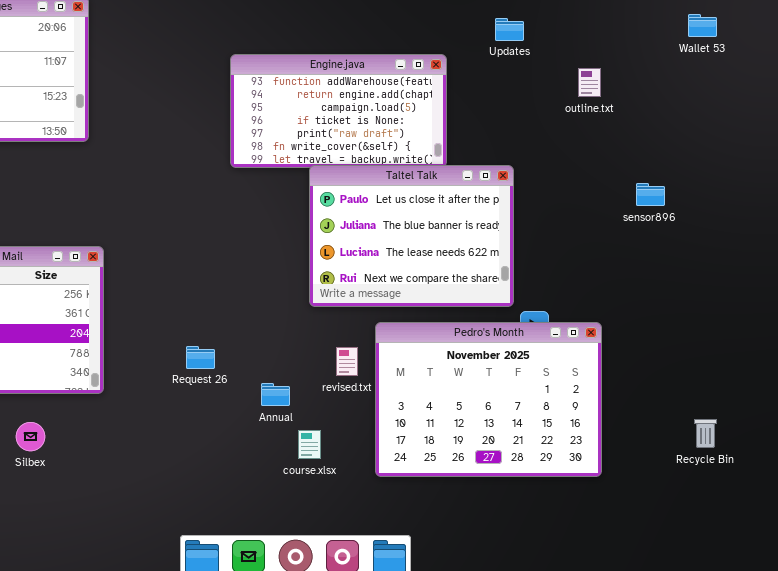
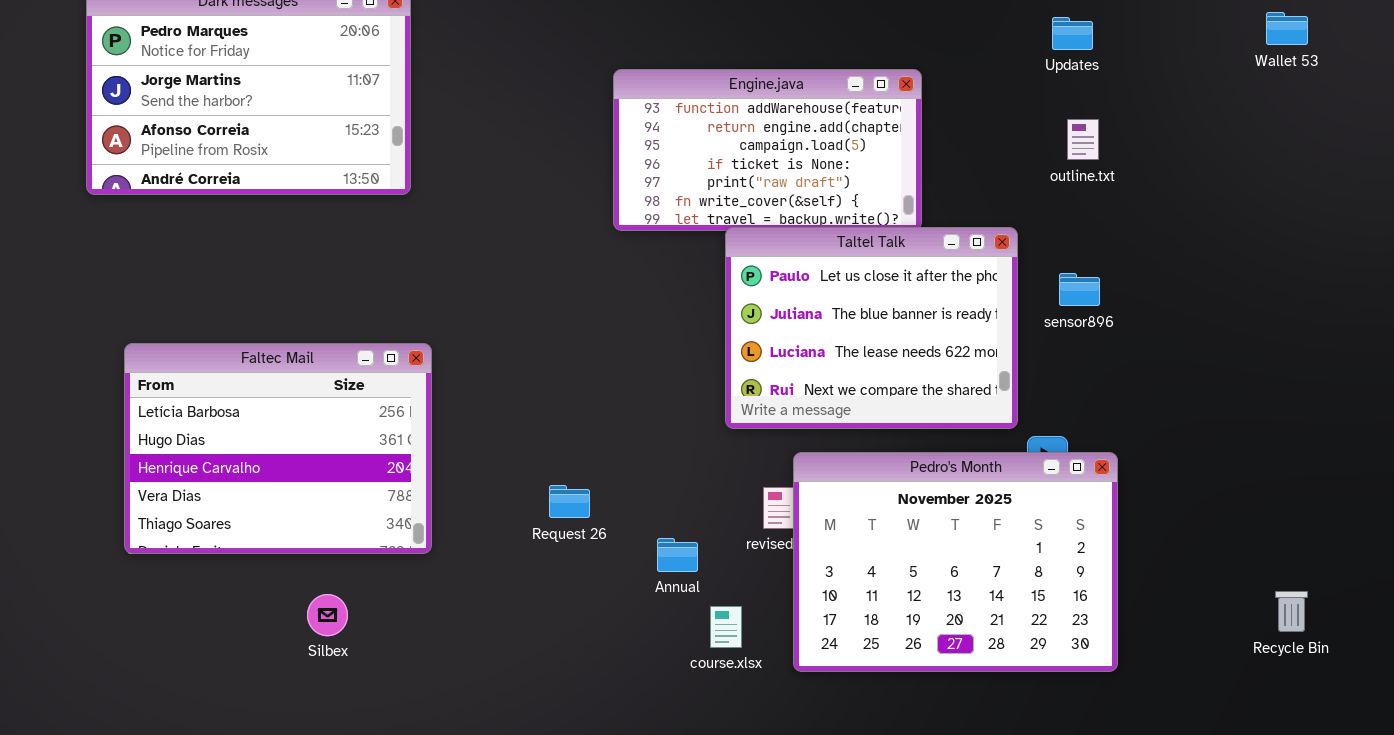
Updates: [495,18,524,41] -> [1052,17,1093,50], moved
outline.txt: [578,68,601,97] -> [1067,119,1099,160], moved
sensor896: [636,183,665,206] -> [1059,273,1100,306], moved
Pedro's Month: [375,322,602,477] -> [793,452,1118,672], moved

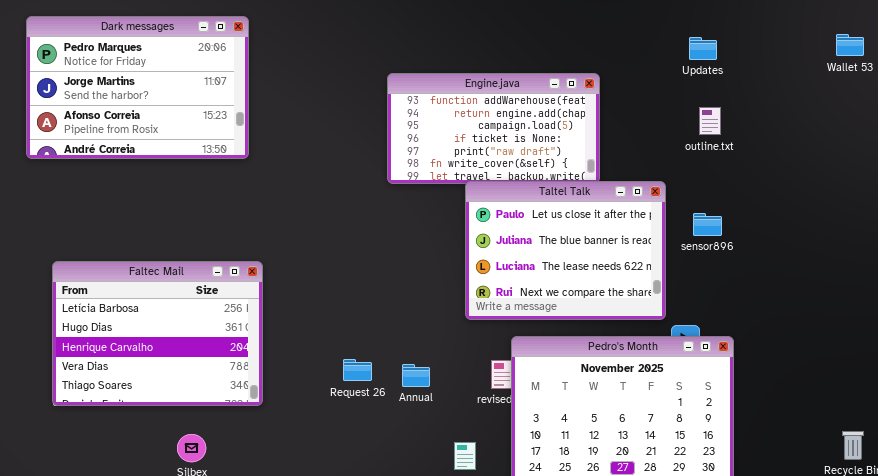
Annual: [657,538,698,572] -> [402,364,430,387], moved

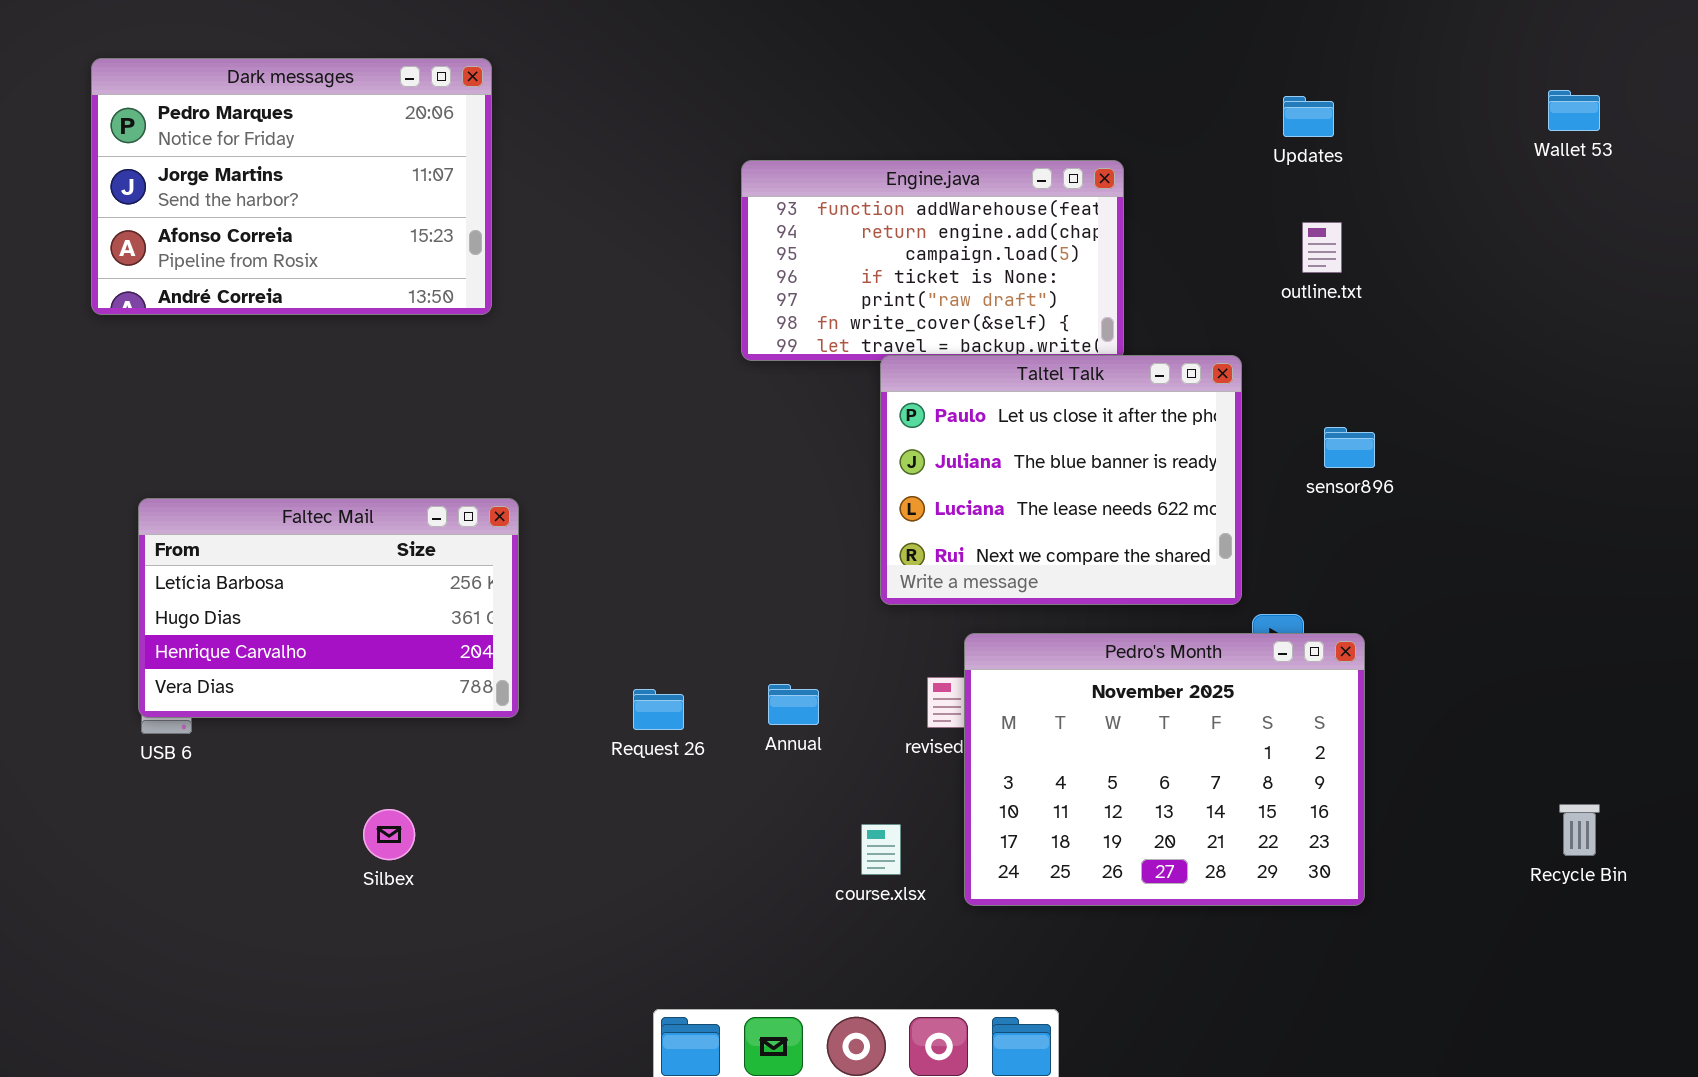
sensor896: [693,213,722,236] -> [1324,427,1375,468], moved
Faltec Mail: [52,261,263,406] -> [138,498,519,718], resized
Request 26: [343,359,372,381] -> [633,689,684,730], moved

